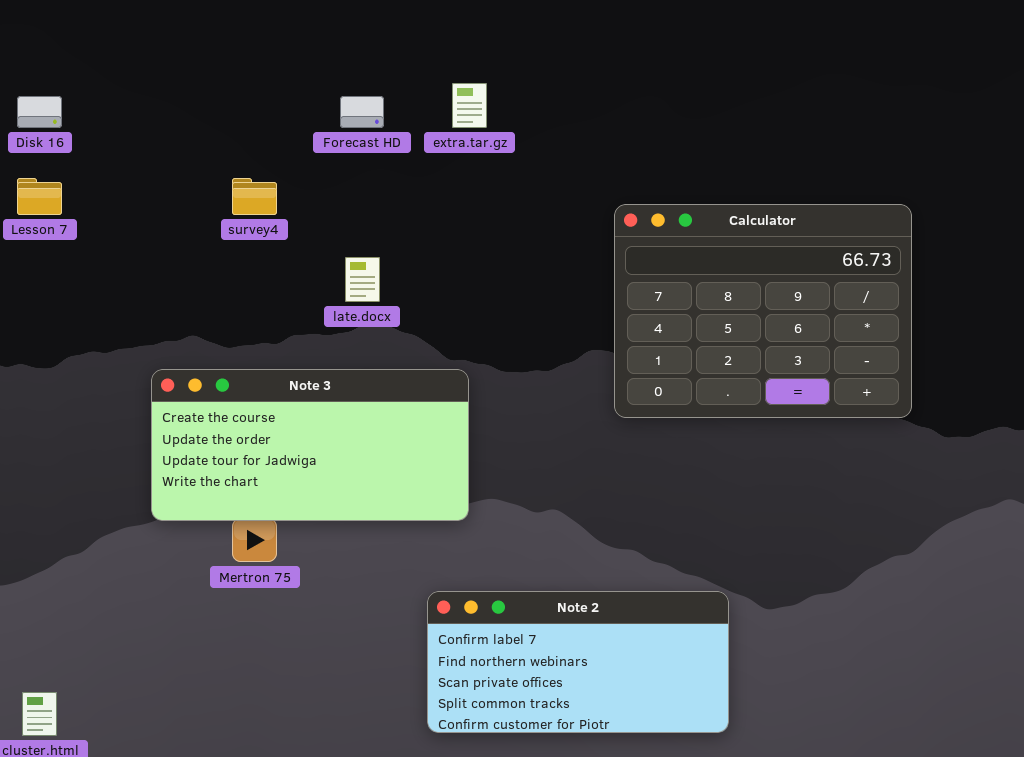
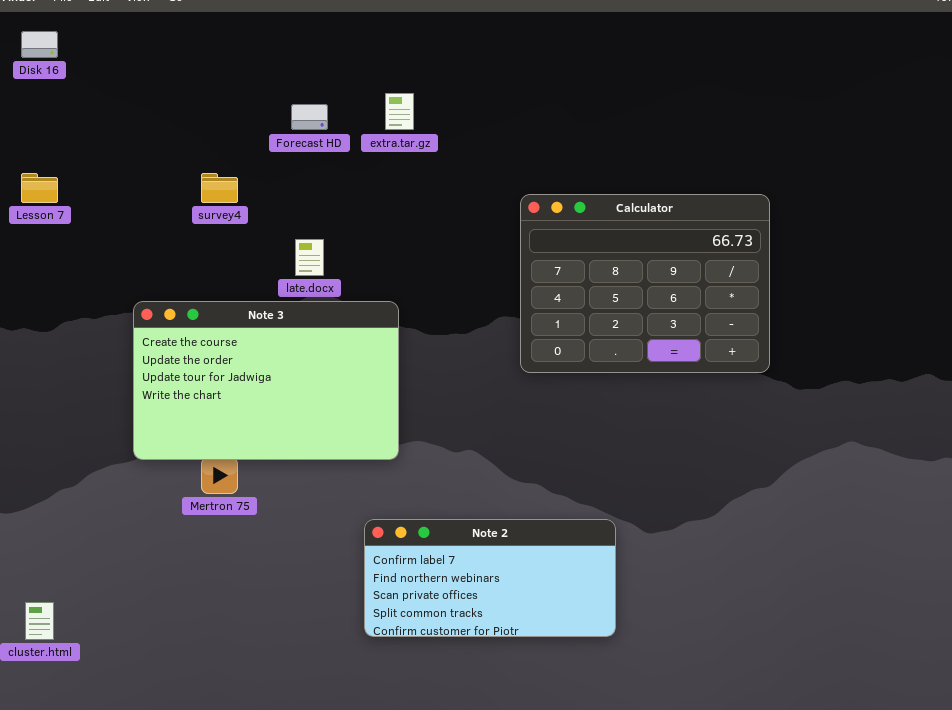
Disk 16: [17,96,62,128] -> [21,31,58,58], moved
Note 3: [151,369,469,521] -> [133,301,399,460], resized

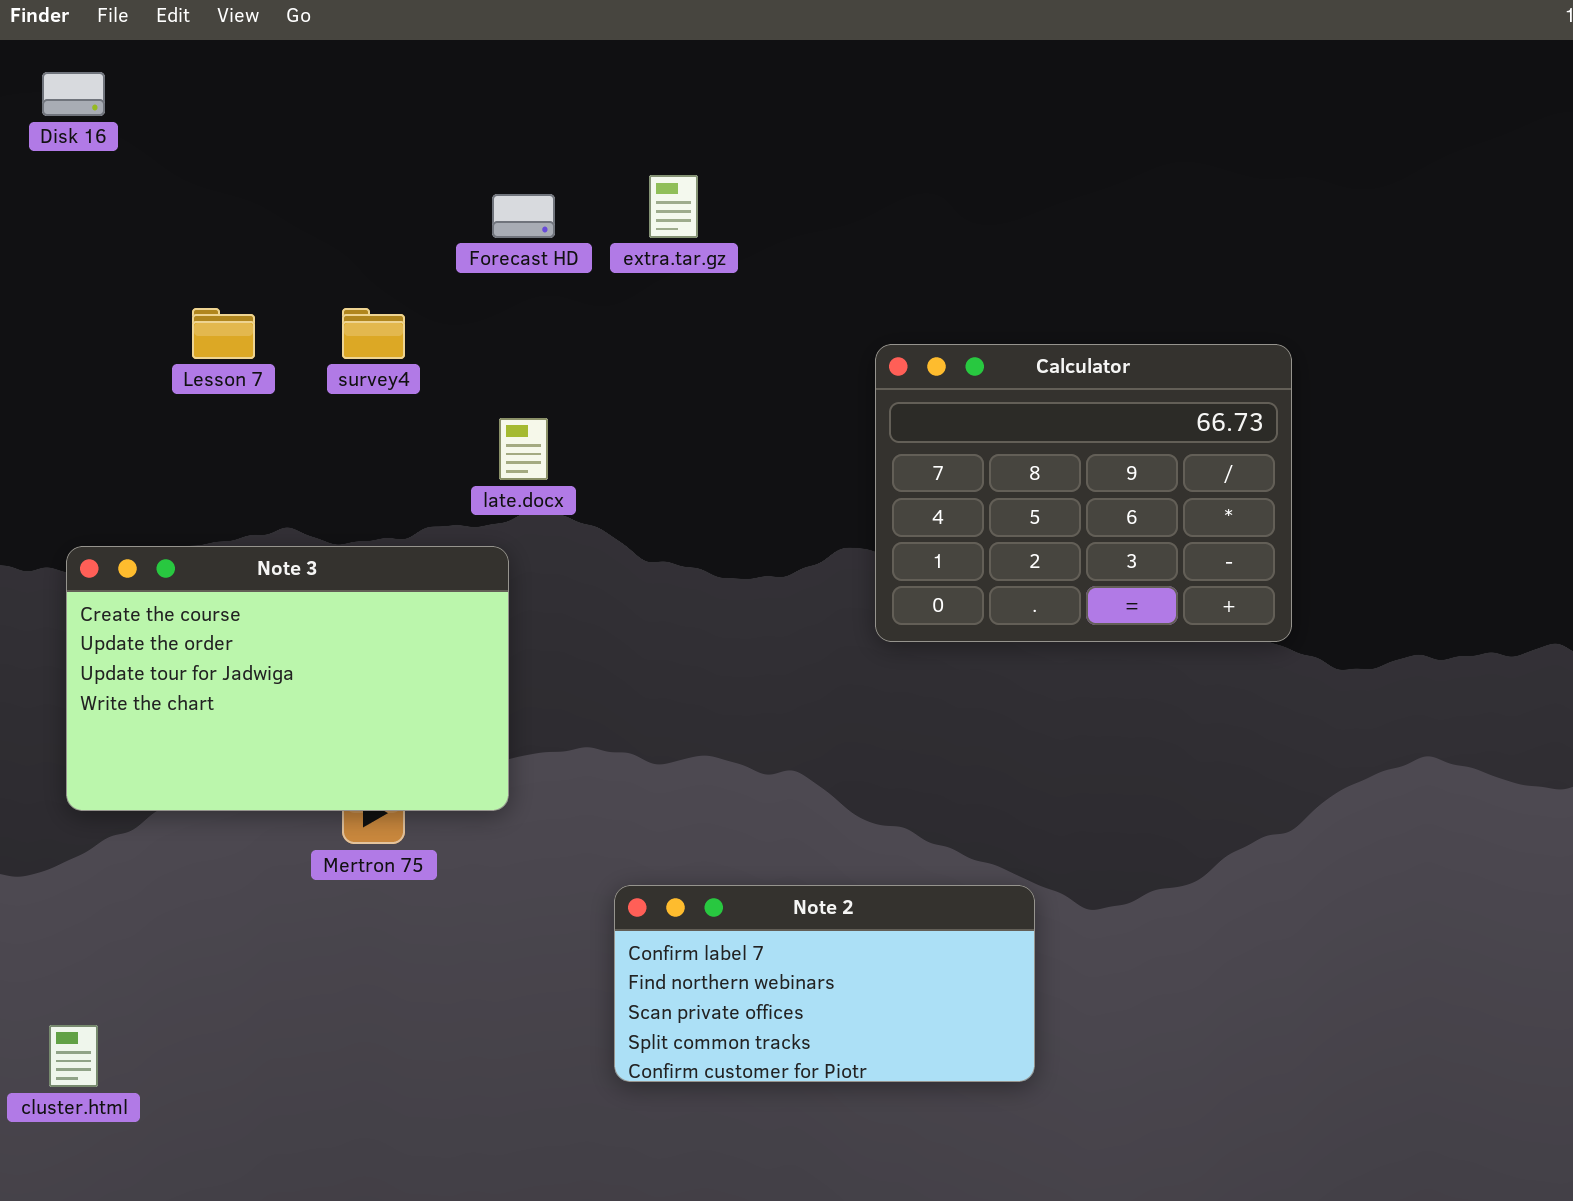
Lesson 7: [21,173,58,203] -> [192,308,255,359], moved
Note 3: [133,301,399,460] -> [66,546,509,811], moved

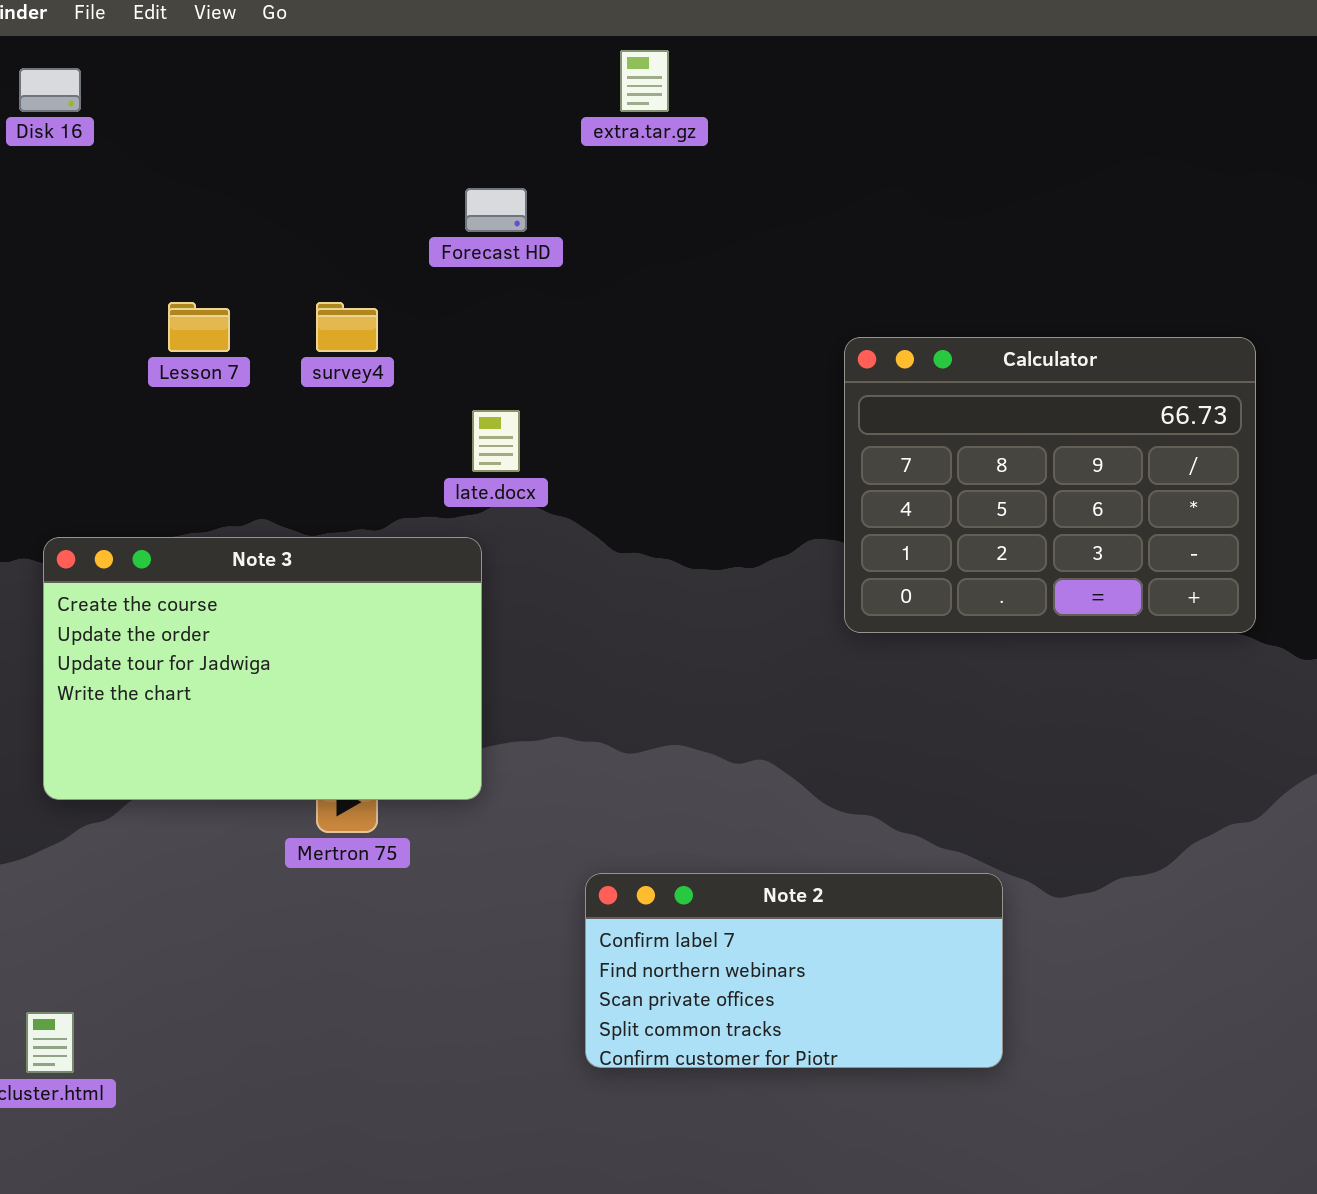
extra.tar.gz: [649,175,698,238] -> [620,50,669,112], moved

